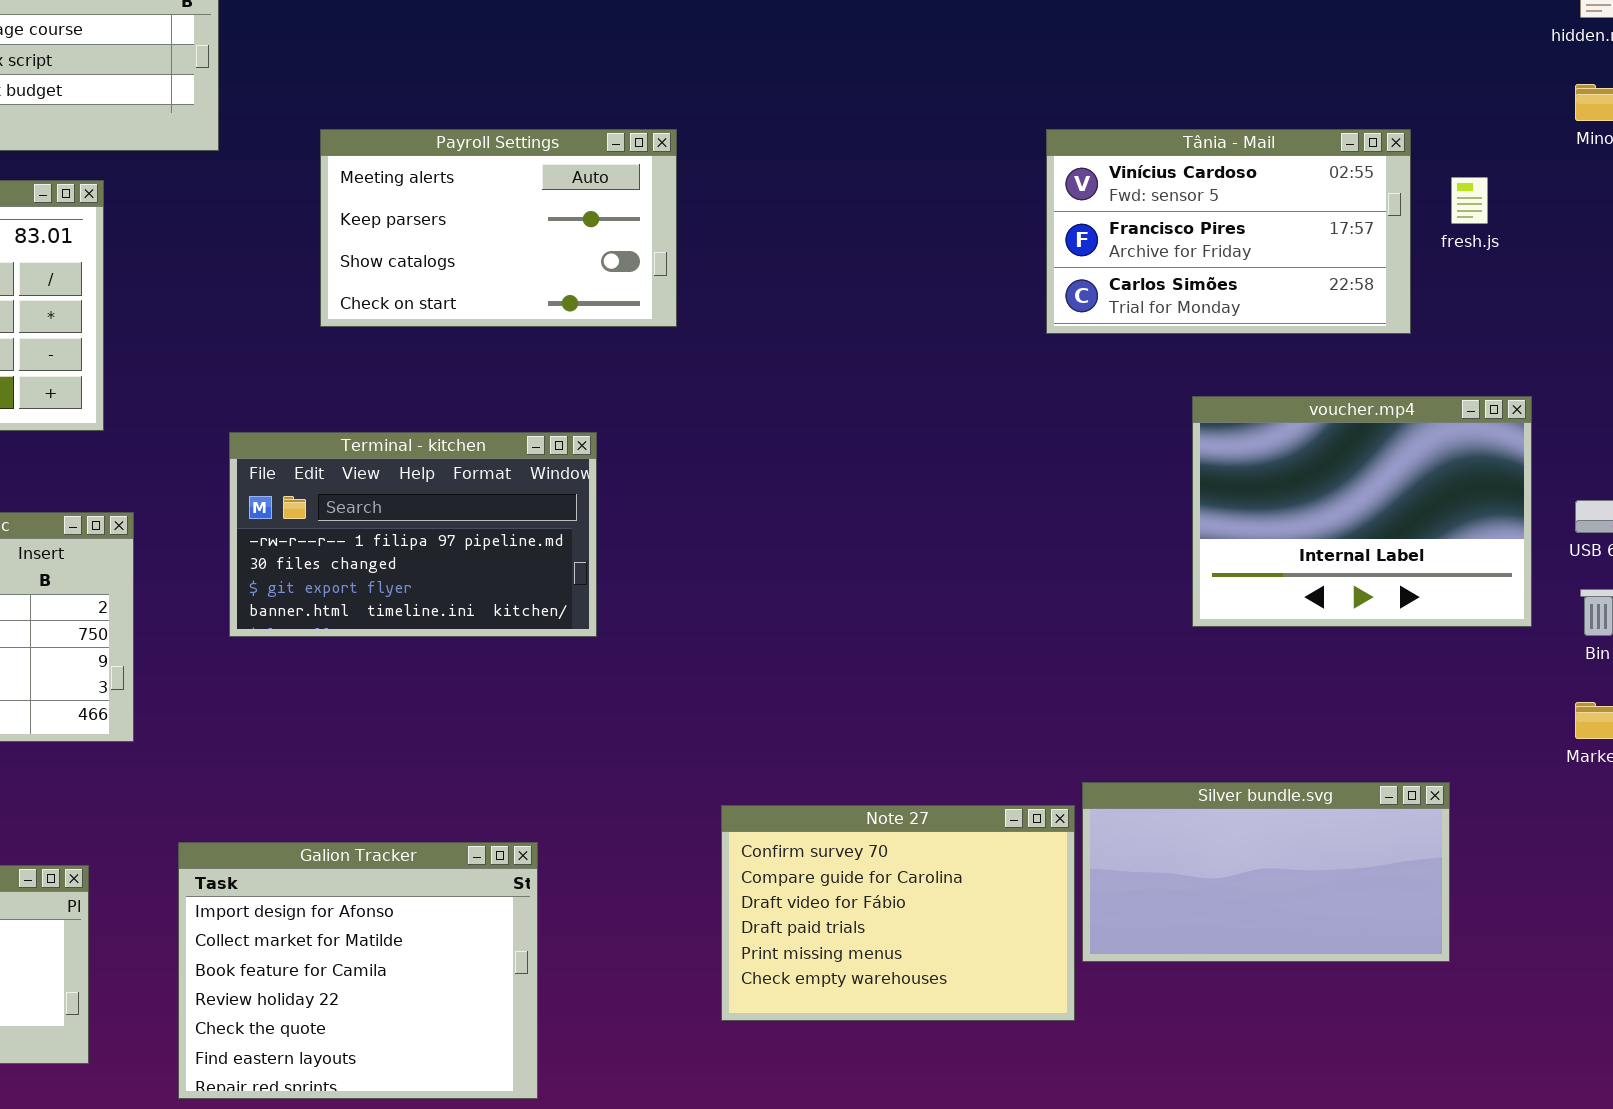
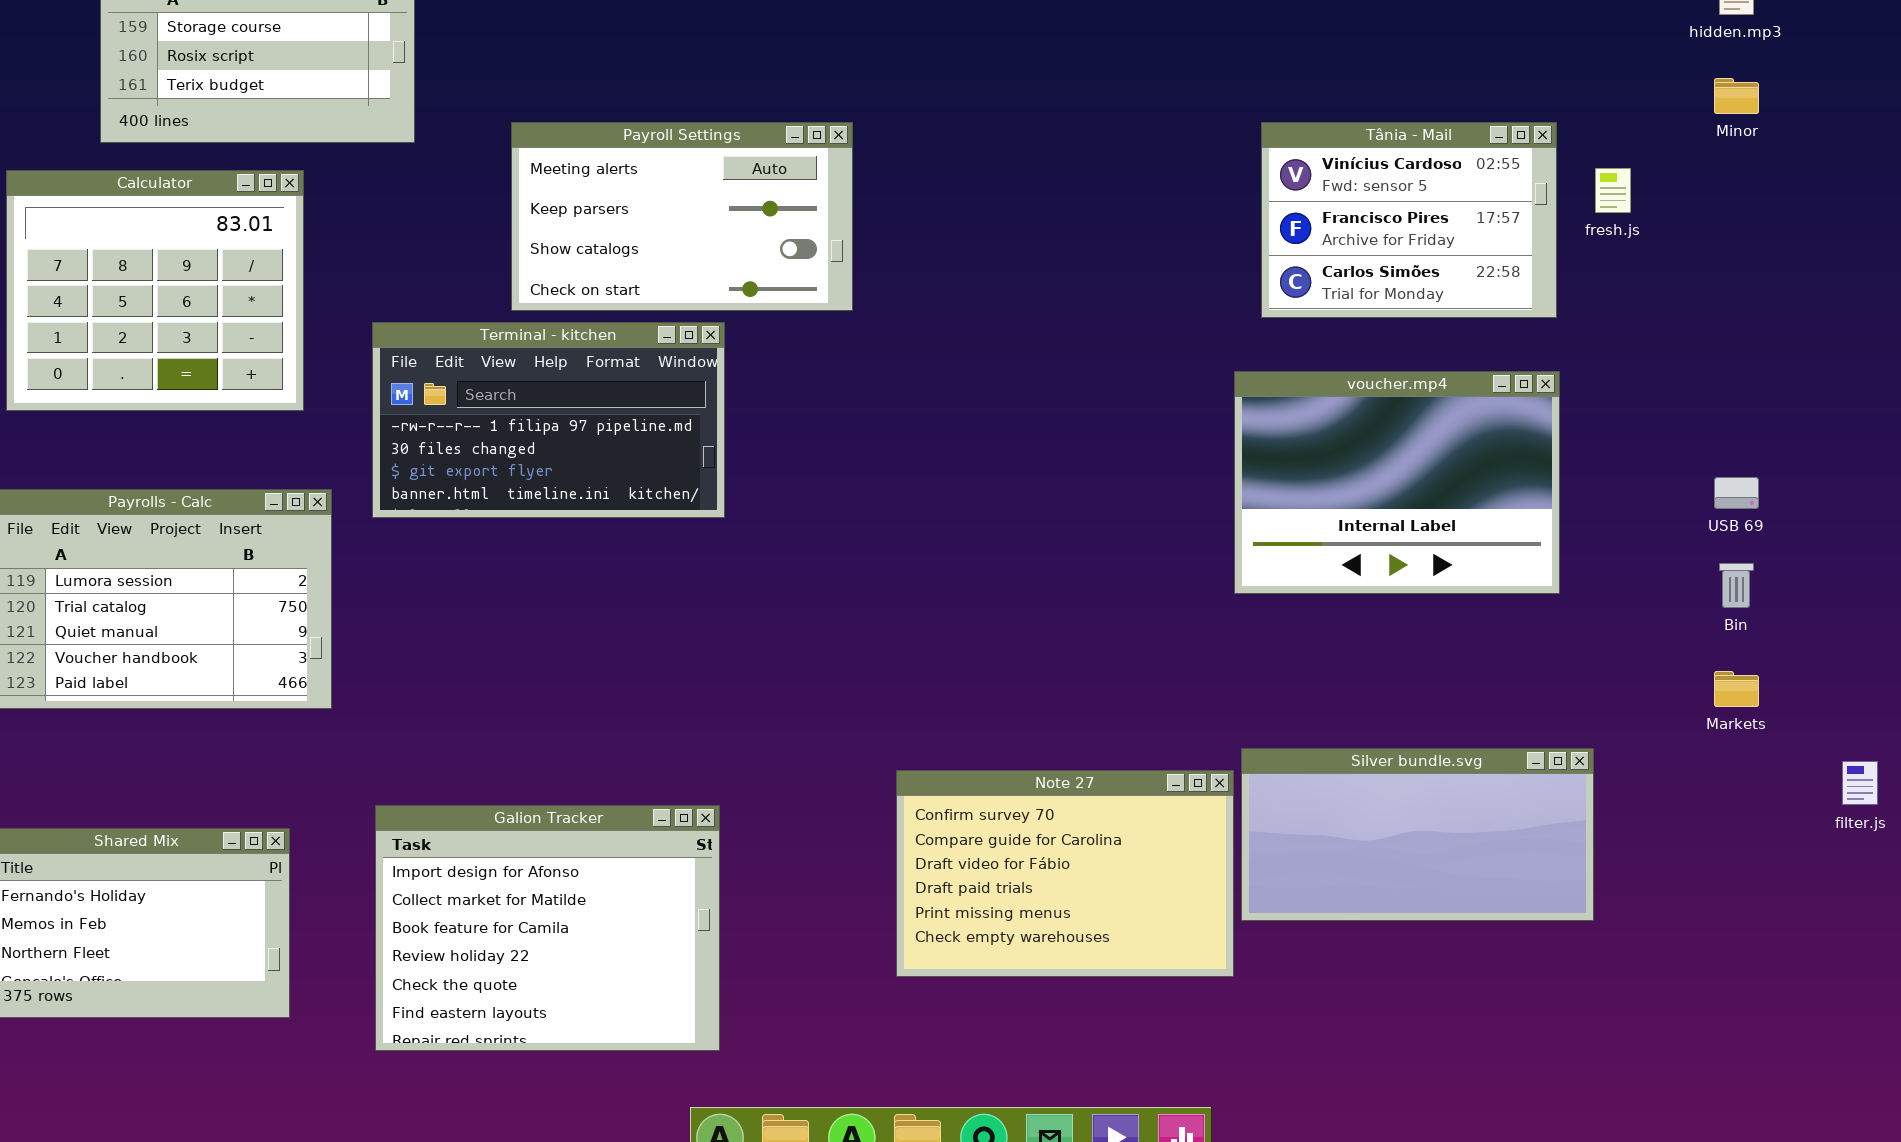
Tânia - Mail: [1046,129,1411,334] -> [1261,122,1557,318], resized
voucher.mp4: [1192,396,1532,627] -> [1234,371,1560,594], moved
Terminal - kitchen: [229,432,597,637] -> [372,322,725,518], moved

